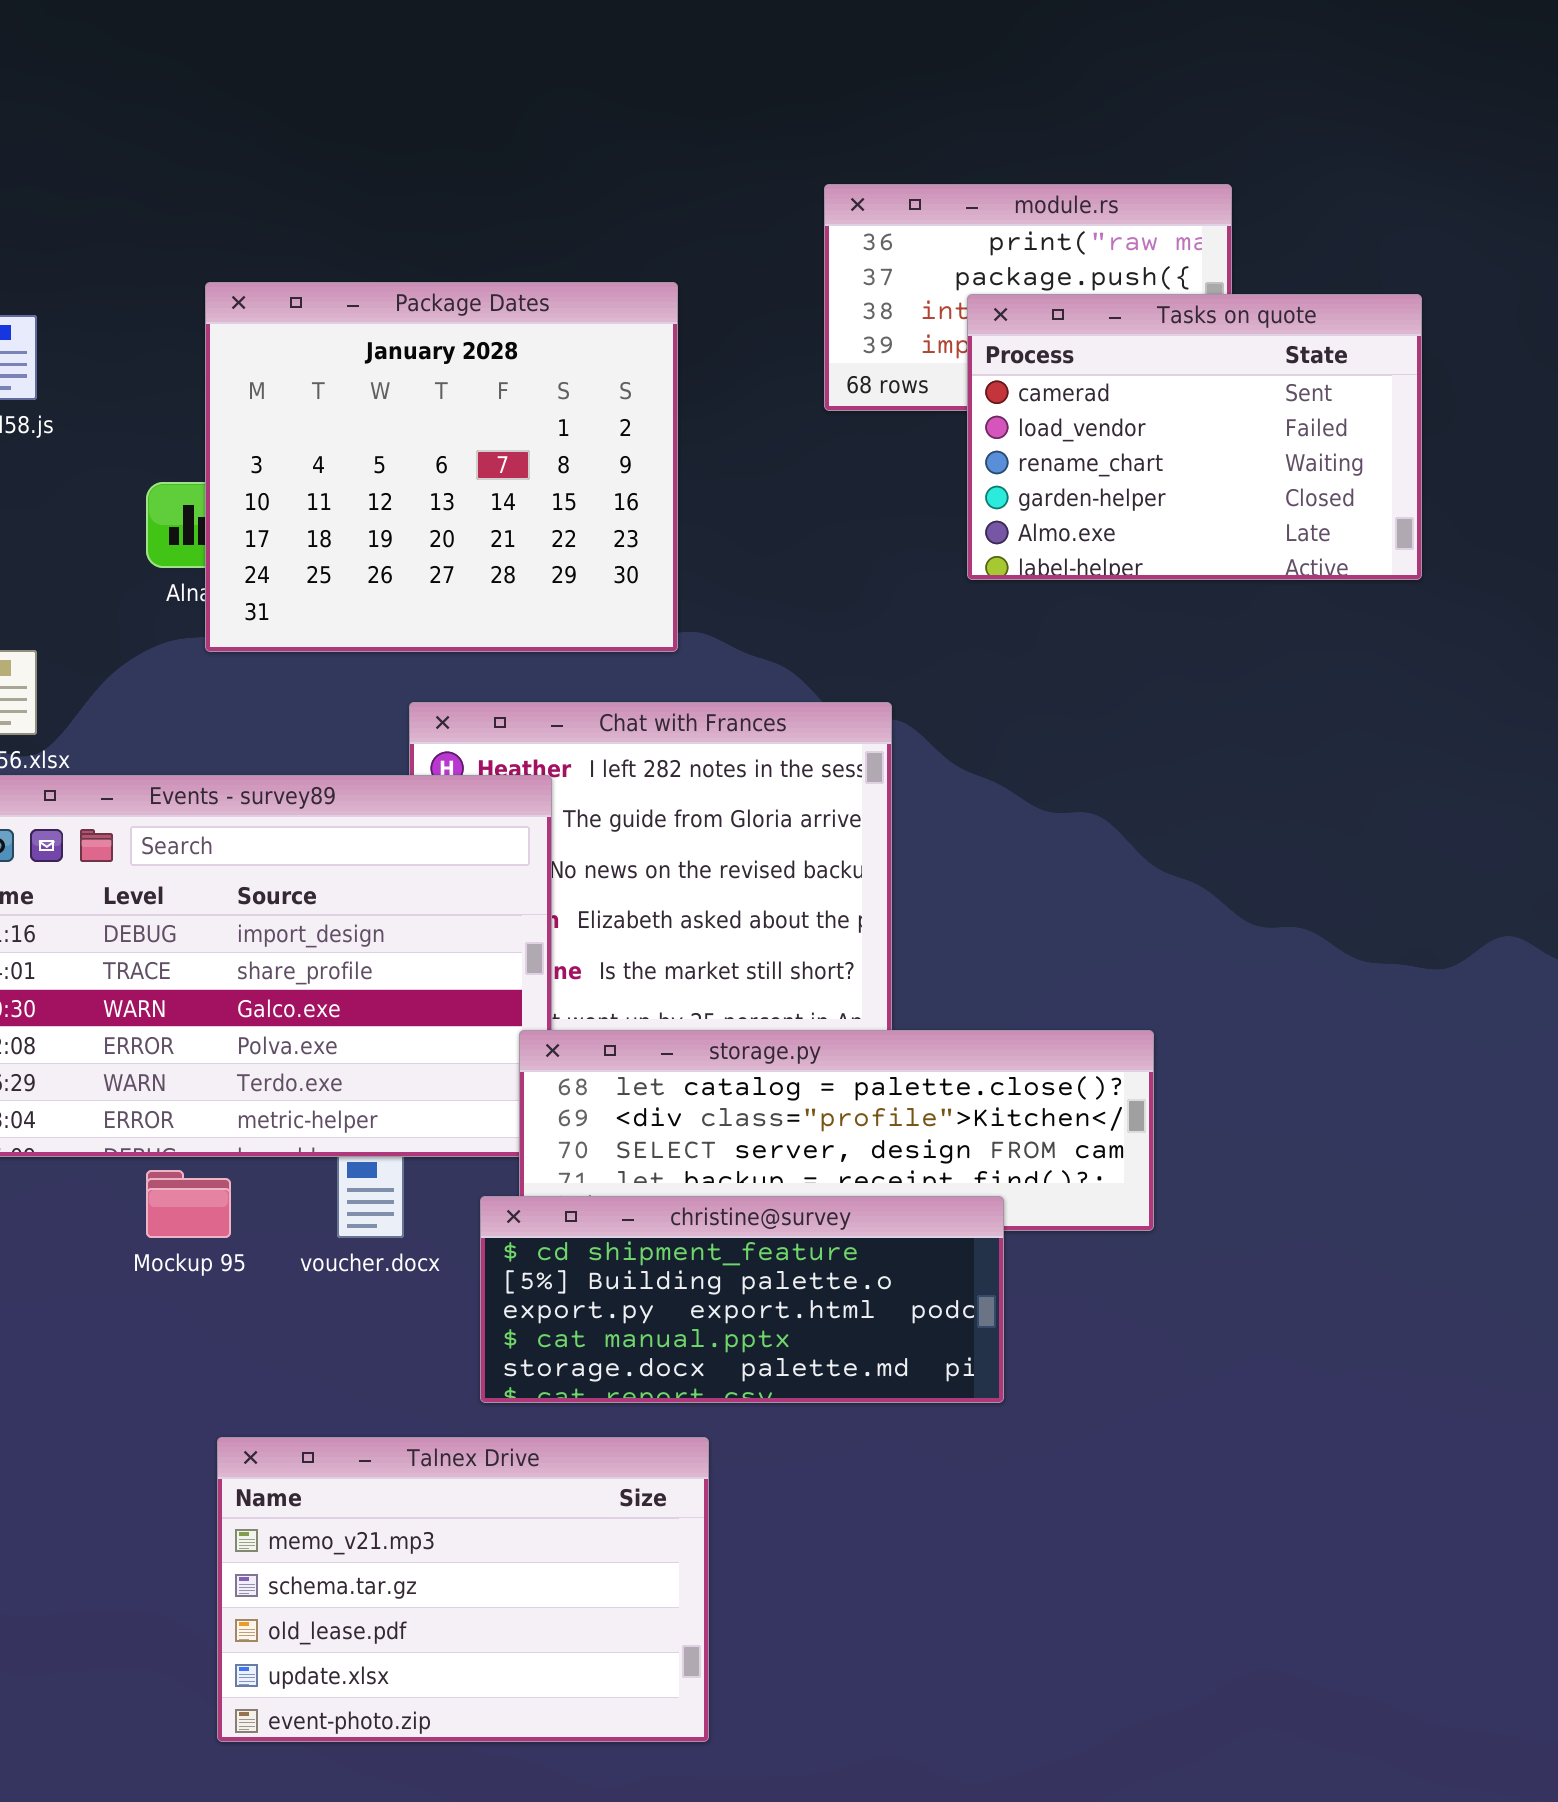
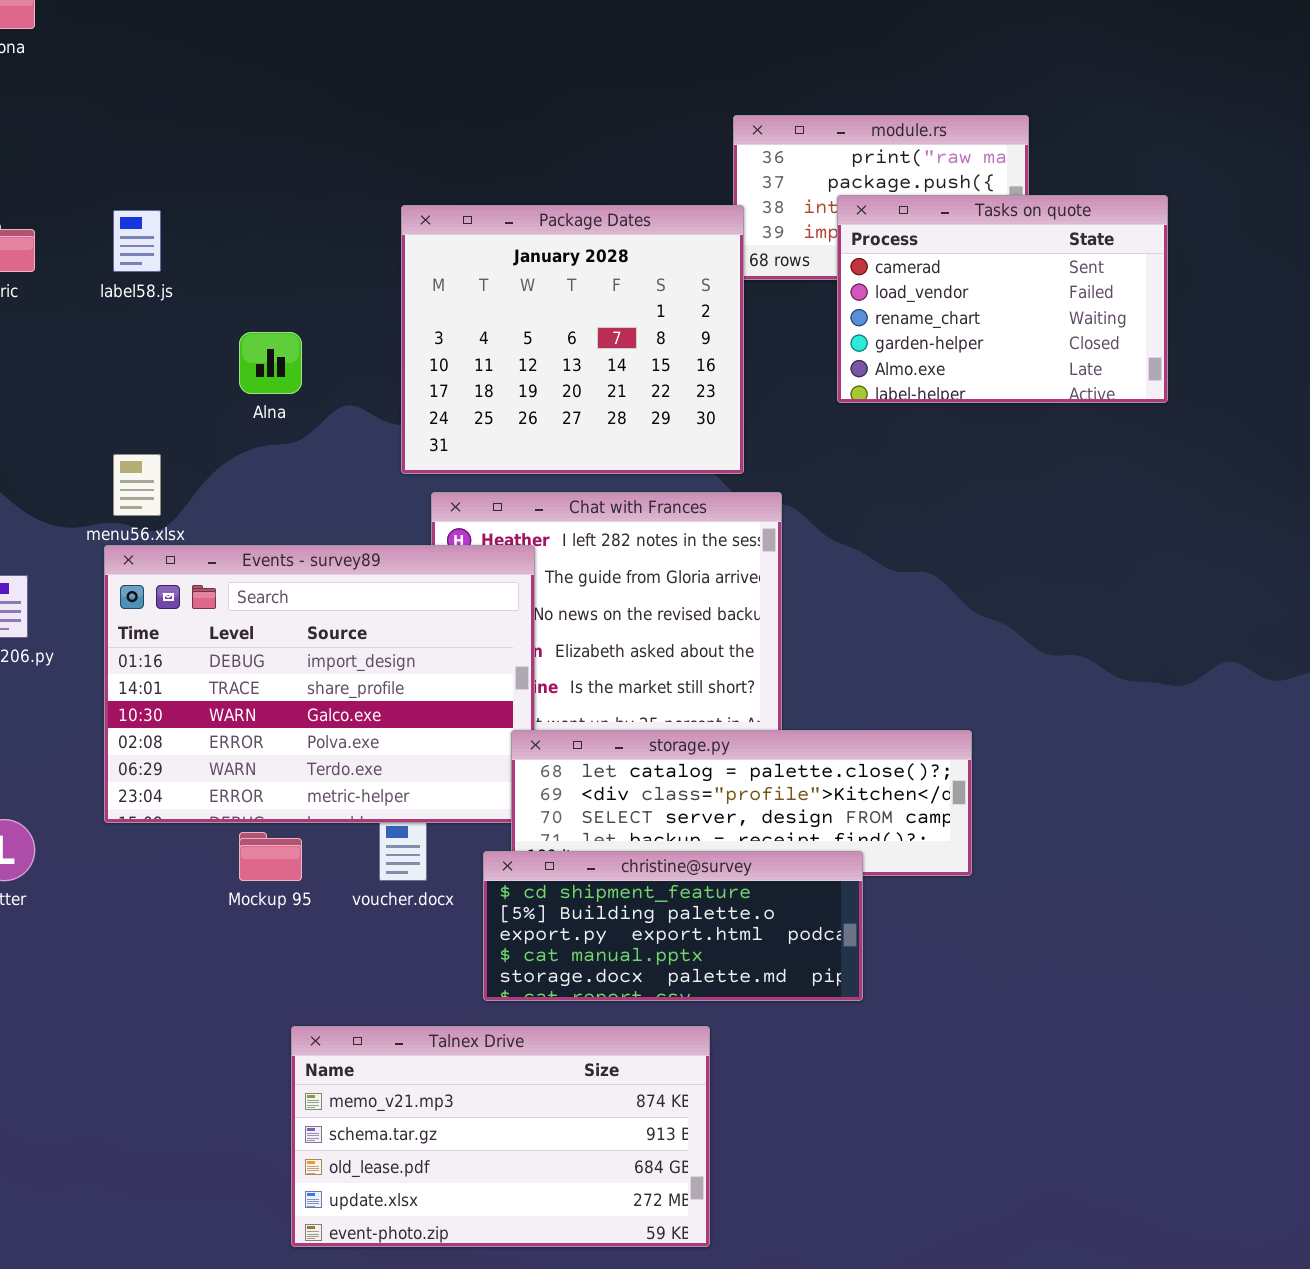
Package Dates: [205,282,678,652] -> [401,205,744,474], moved
Talnex Drive: [217,1437,709,1742] -> [291,1026,710,1247], resized

